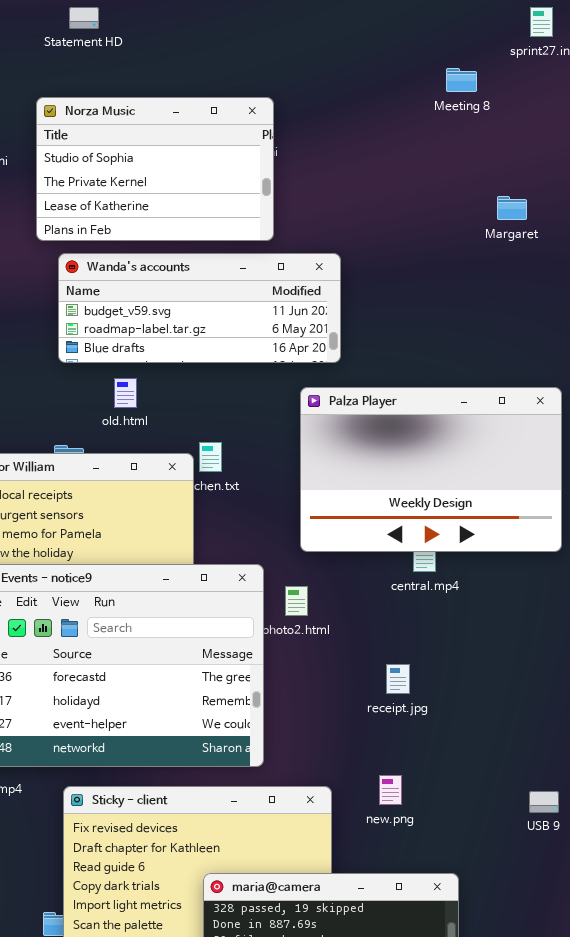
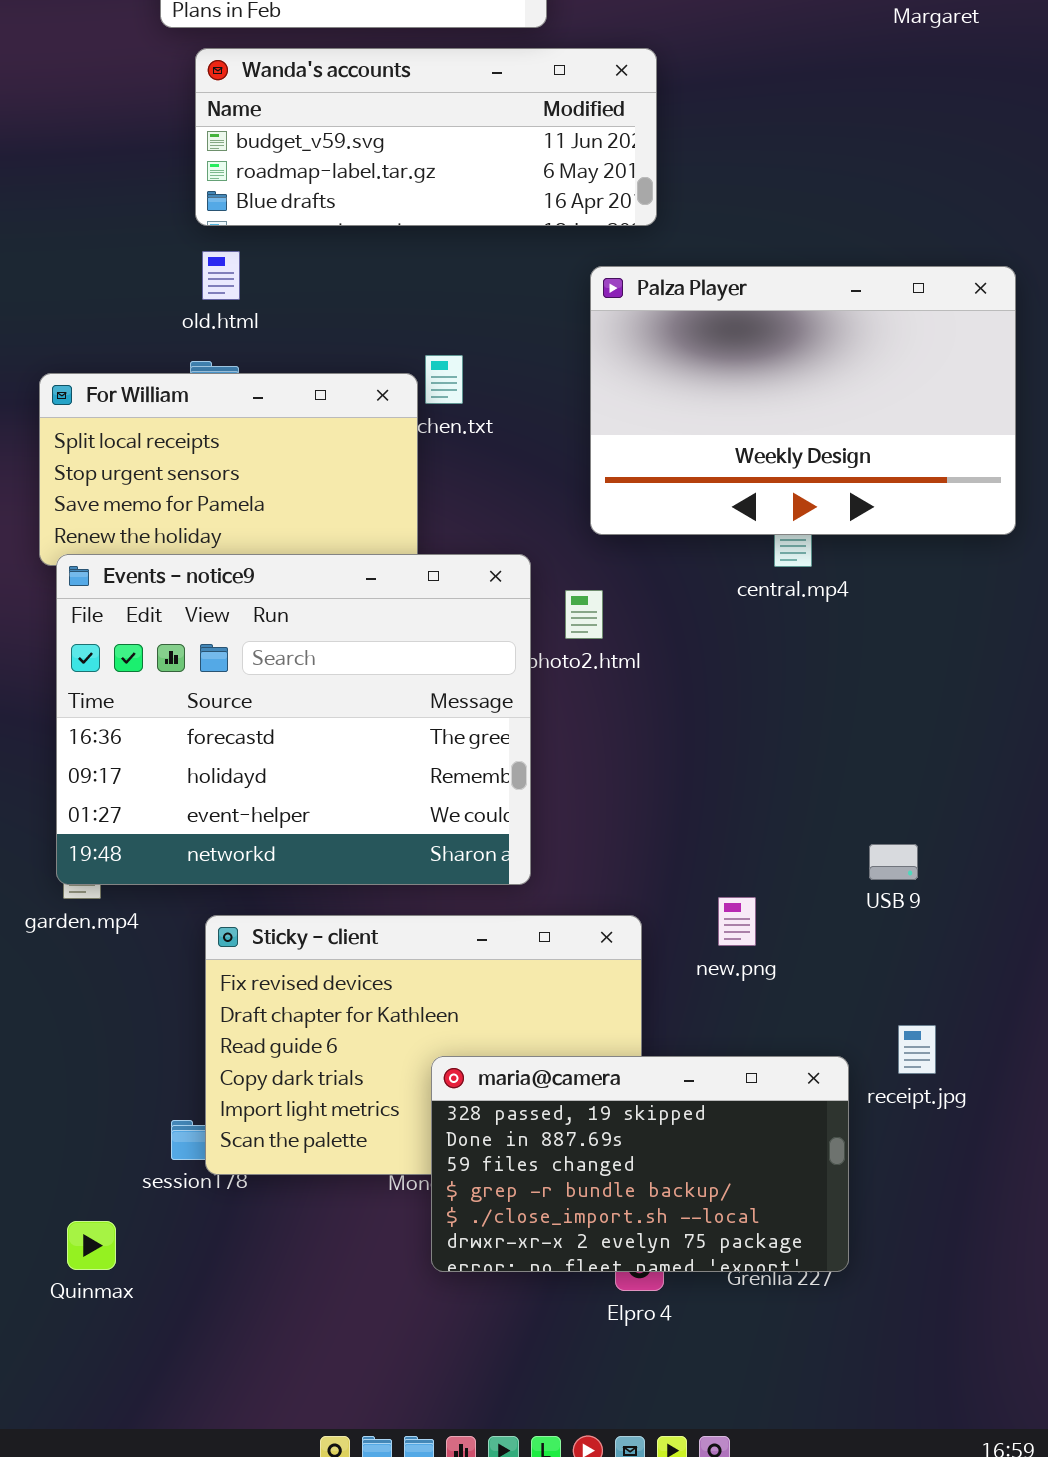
old.html: [114,378,137,408] -> [202,251,240,300], moved
receipt.jpg: [386,664,410,694] -> [898,1025,936,1074], moved
USB 9: [529,791,559,813] -> [869,844,918,880], moved

